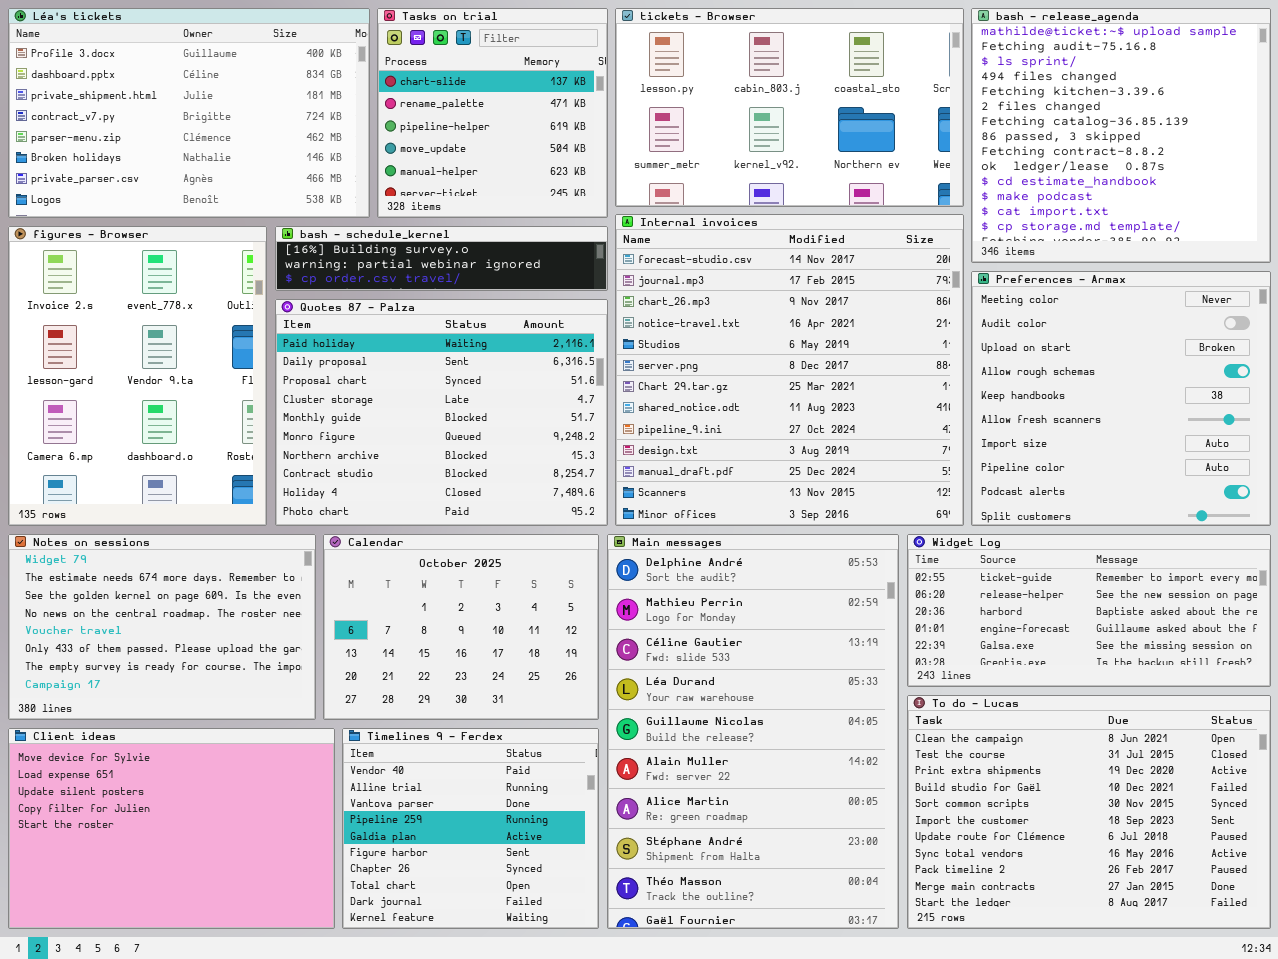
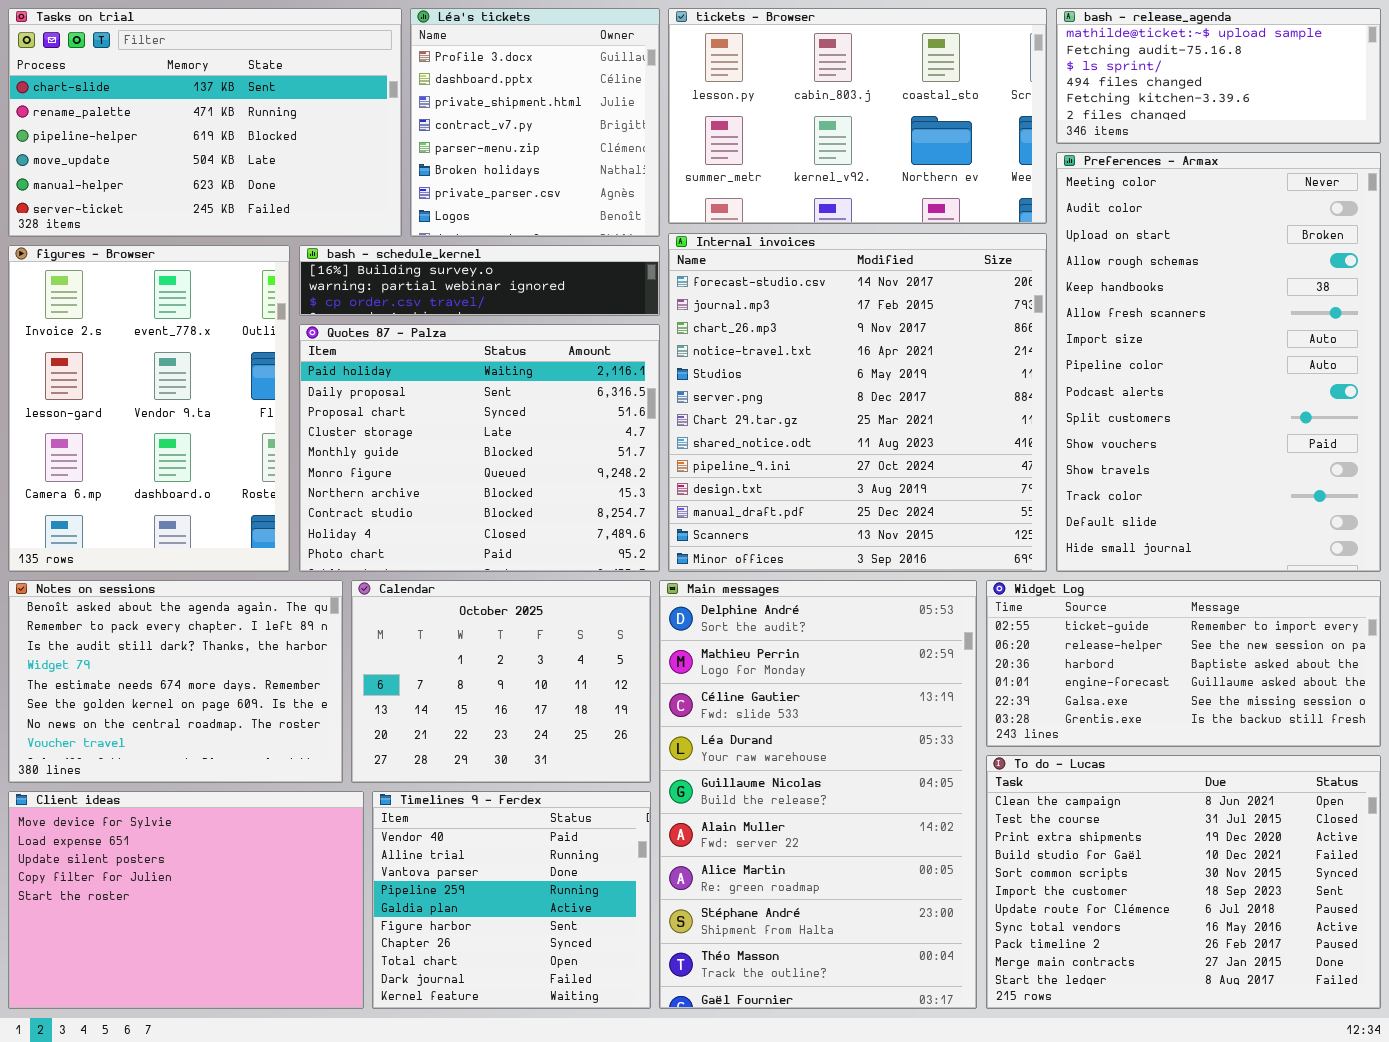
Léa's tickets: [8,8,370,218] -> [410,8,660,237], moved, resized
Tasks on trial: [377,8,608,218] -> [8,8,402,237], moved, resized
bash - release_agenda: [971,8,1271,263] -> [1056,8,1381,144], resized
Preferences - Armax: [971,271,1271,526] -> [1056,152,1381,572], resized
Notes on sessions: [8,534,316,720] -> [8,580,343,783], scrolled up 3 rows

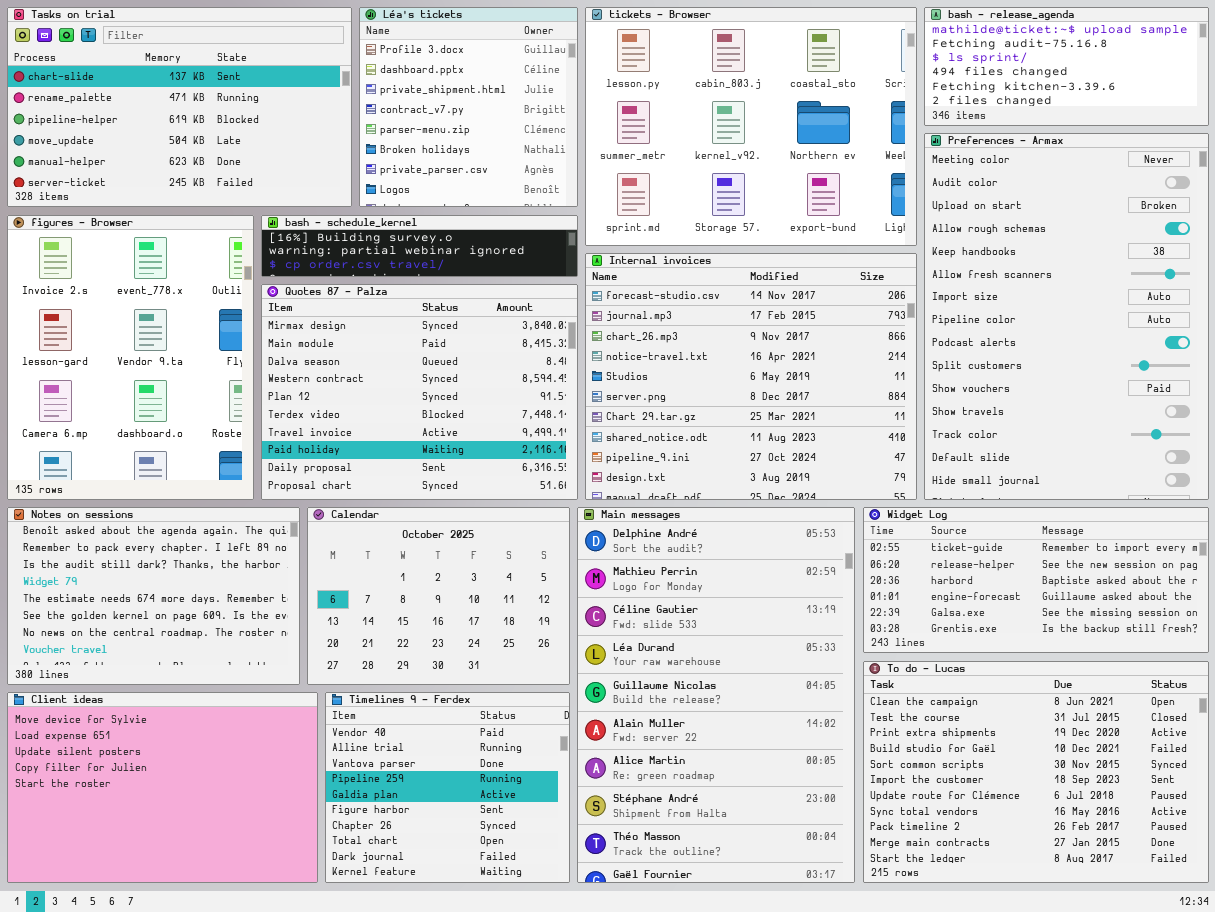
tickets - Browser: [668,8,1047,224] -> [585,7,917,246], resized
Internal invoices: [668,233,1047,572] -> [585,253,917,500], resized
Quotes 87 - Palza: [299,324,660,572] -> [261,284,578,500], scrolled up 7 rows

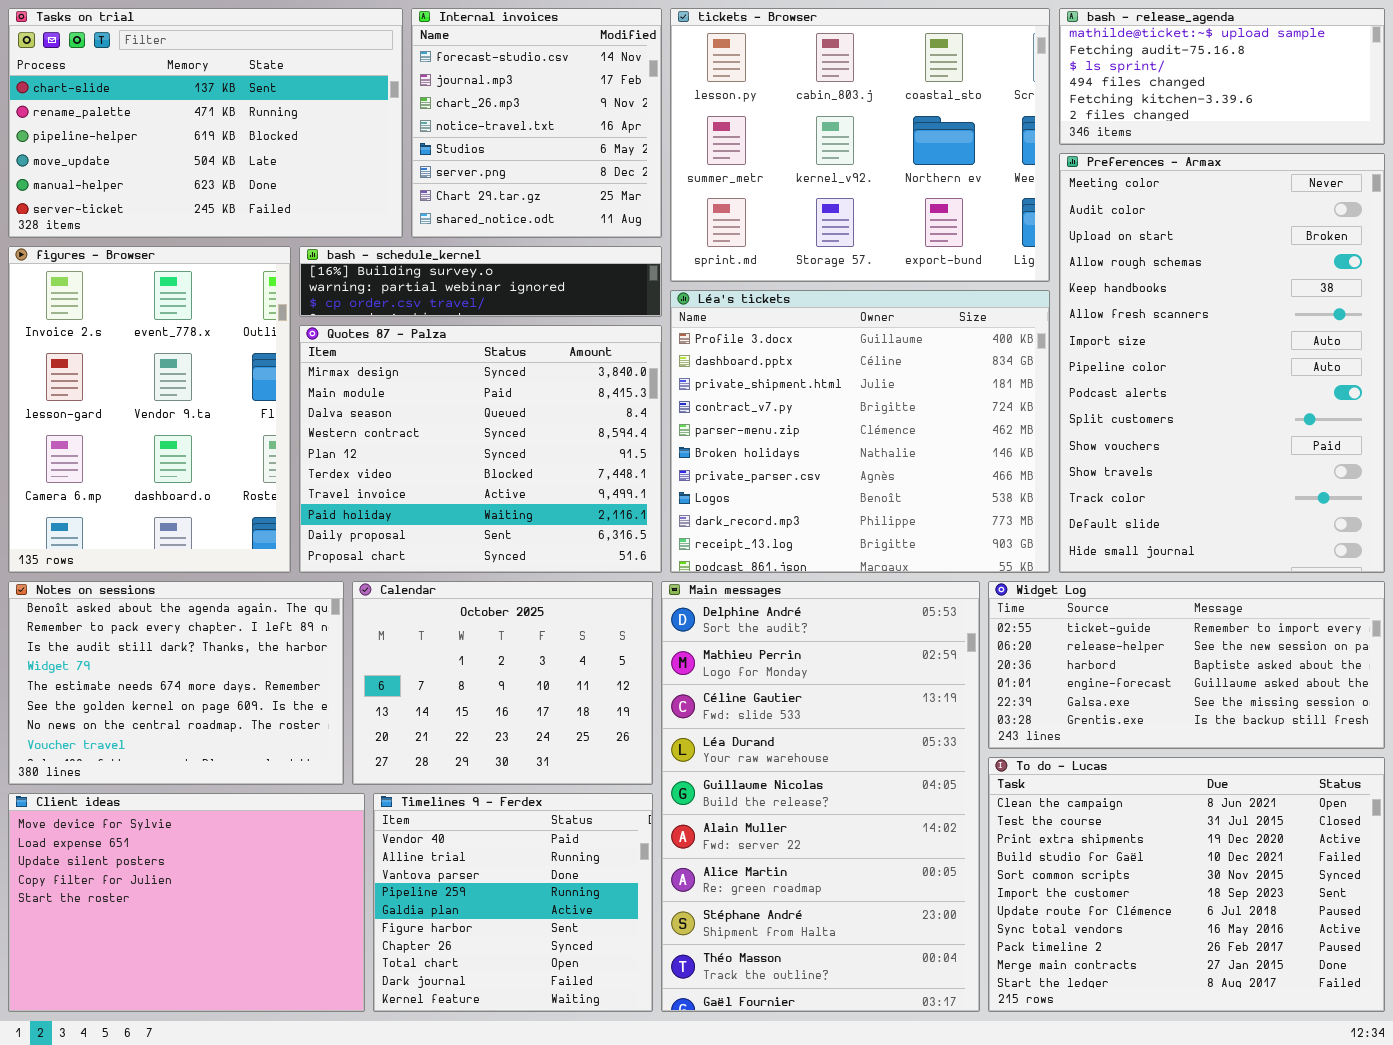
Léa's tickets: [359,7,578,207] -> [670,290,1050,573], moved, resized
Internal invoices: [585,253,917,500] -> [411,8,662,238], moved, resized

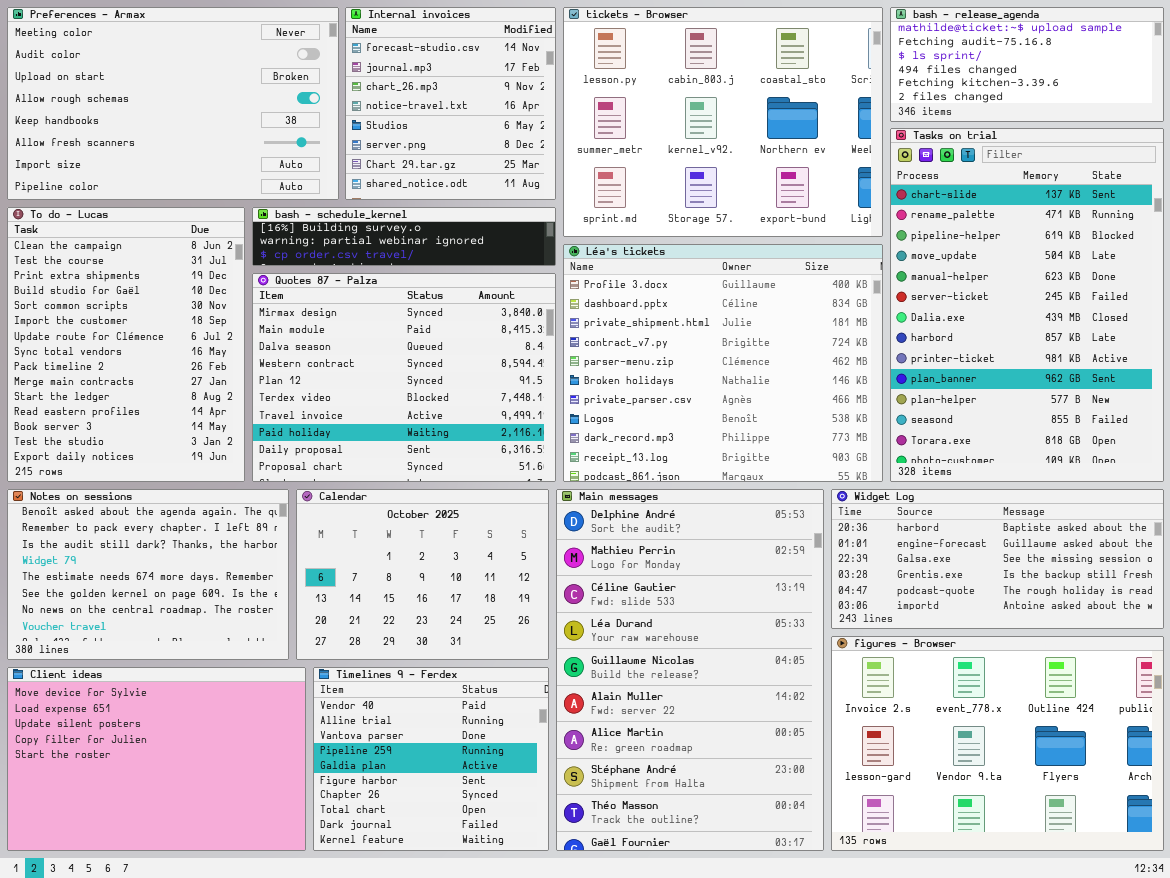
Tasks on trial: [8,8,403,238] -> [890,128,1164,482], moved, resized
Preferences - Armax: [1059,153,1385,573] -> [7,7,339,200], moved, resized
figures - Browser: [8,246,291,573] -> [831,636,1164,851], moved, resized
Widget Log: [988,581,1385,749] -> [831,489,1164,629], scrolled down 2 rows
To do - Lucas: [988,757,1385,1012] -> [7,207,245,482], moved, resized

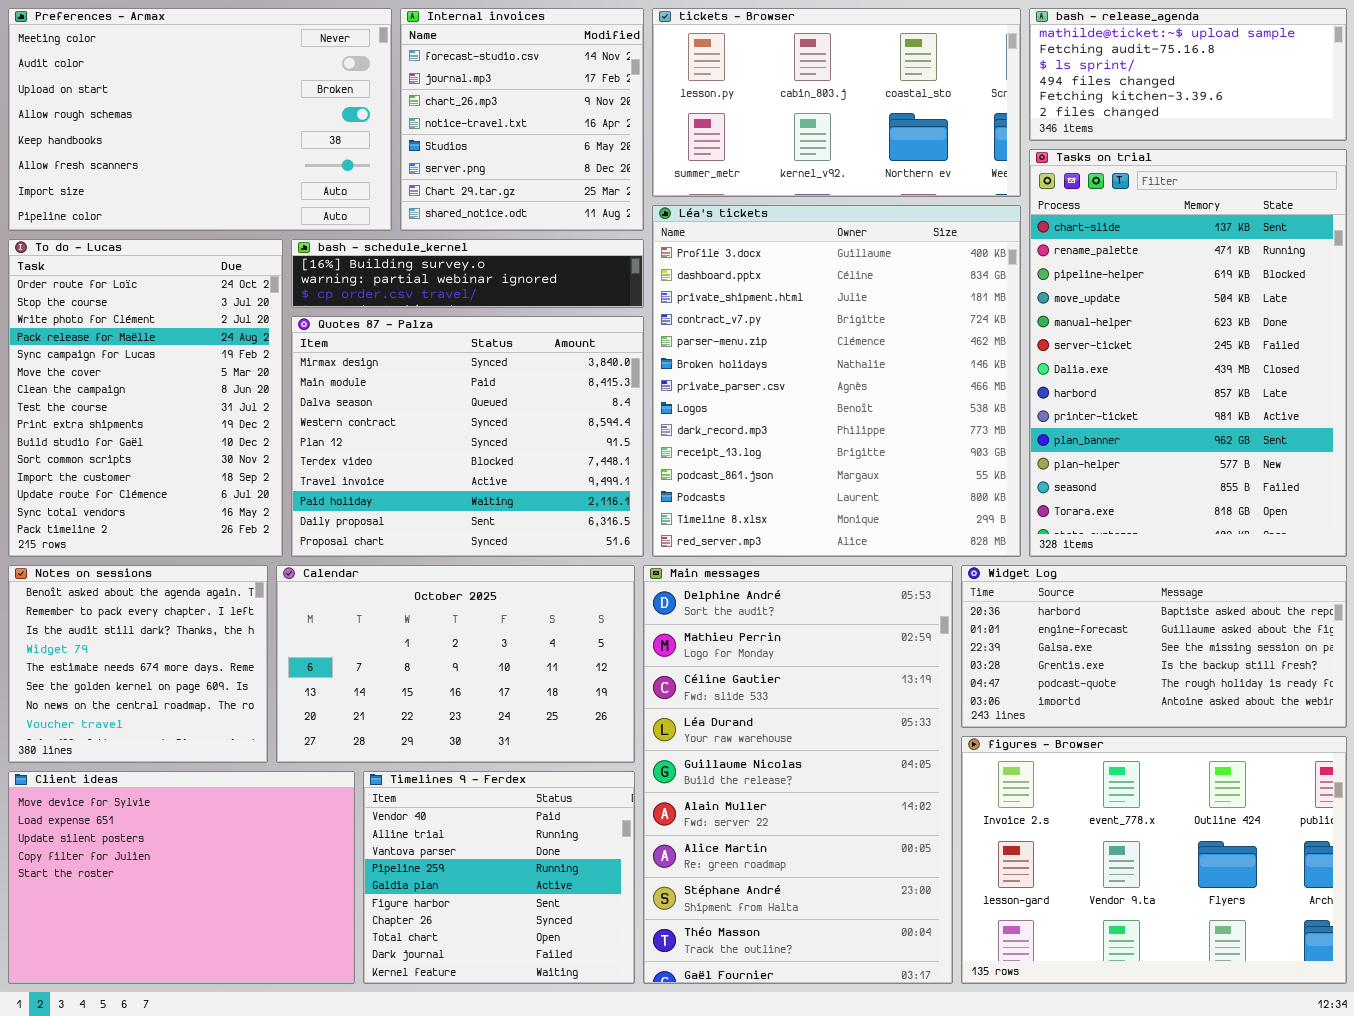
tickets - Browser: [563,7,883,237] -> [652,8,1021,197], resized
To do - Lucas: [7,207,245,482] -> [8,239,283,557], scrolled up 6 rows
Léa's tickets: [563,244,883,482] -> [652,205,1021,557], resized
Notes on sessions: [7,489,289,660] -> [8,565,268,763], resized
Calendar: [296,489,549,660] -> [276,565,635,763], resized

